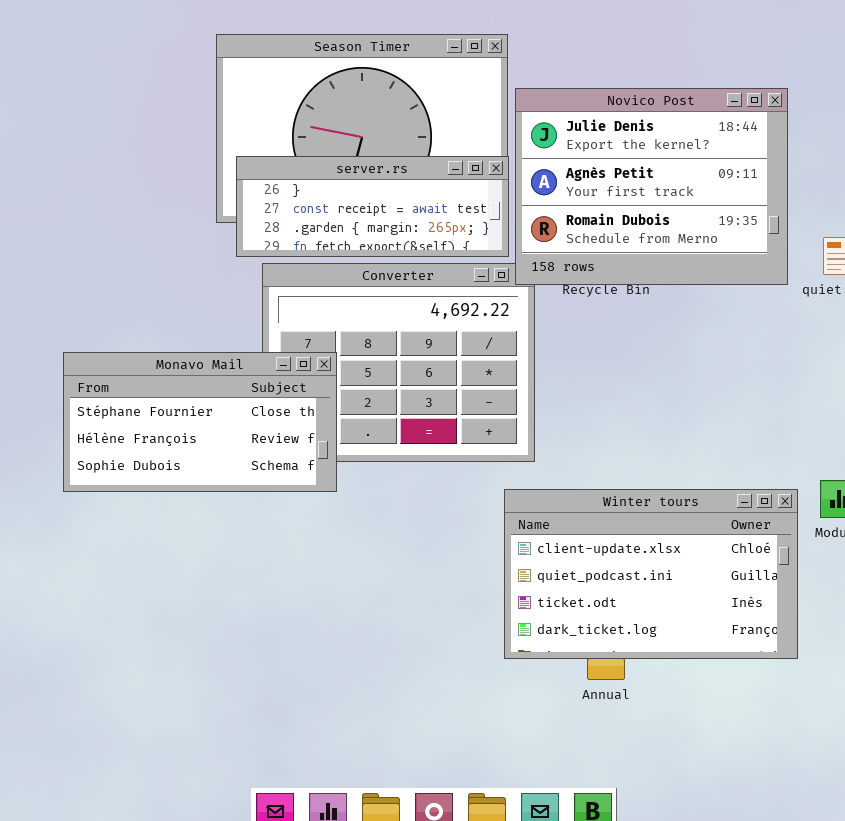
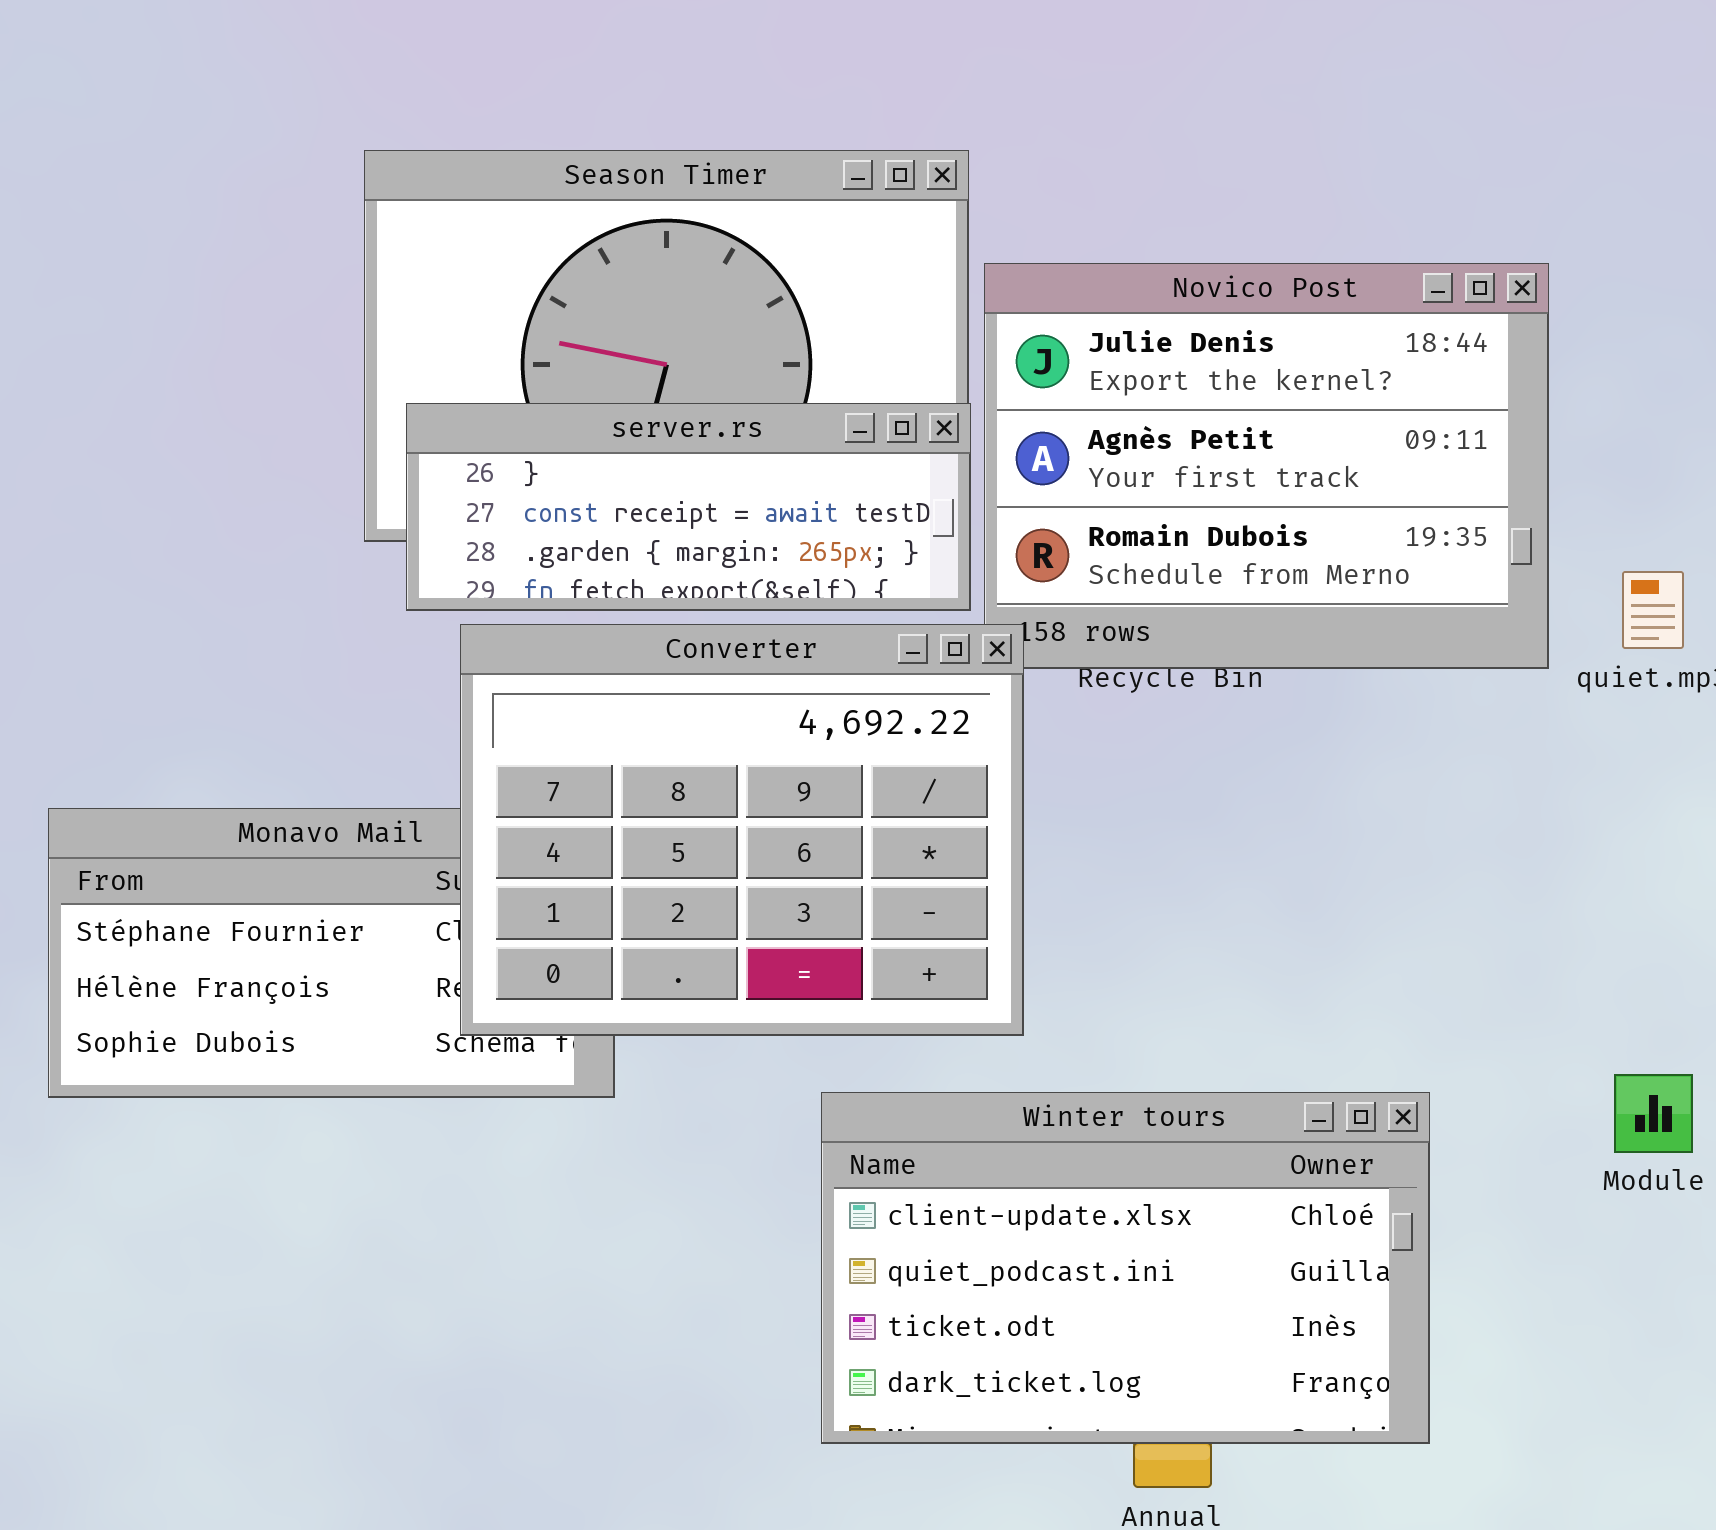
Converter: [262,263,535,462] -> [460,624,1024,1036], raised
Winter tours: [504,489,798,659] -> [821,1092,1430,1444], moved

